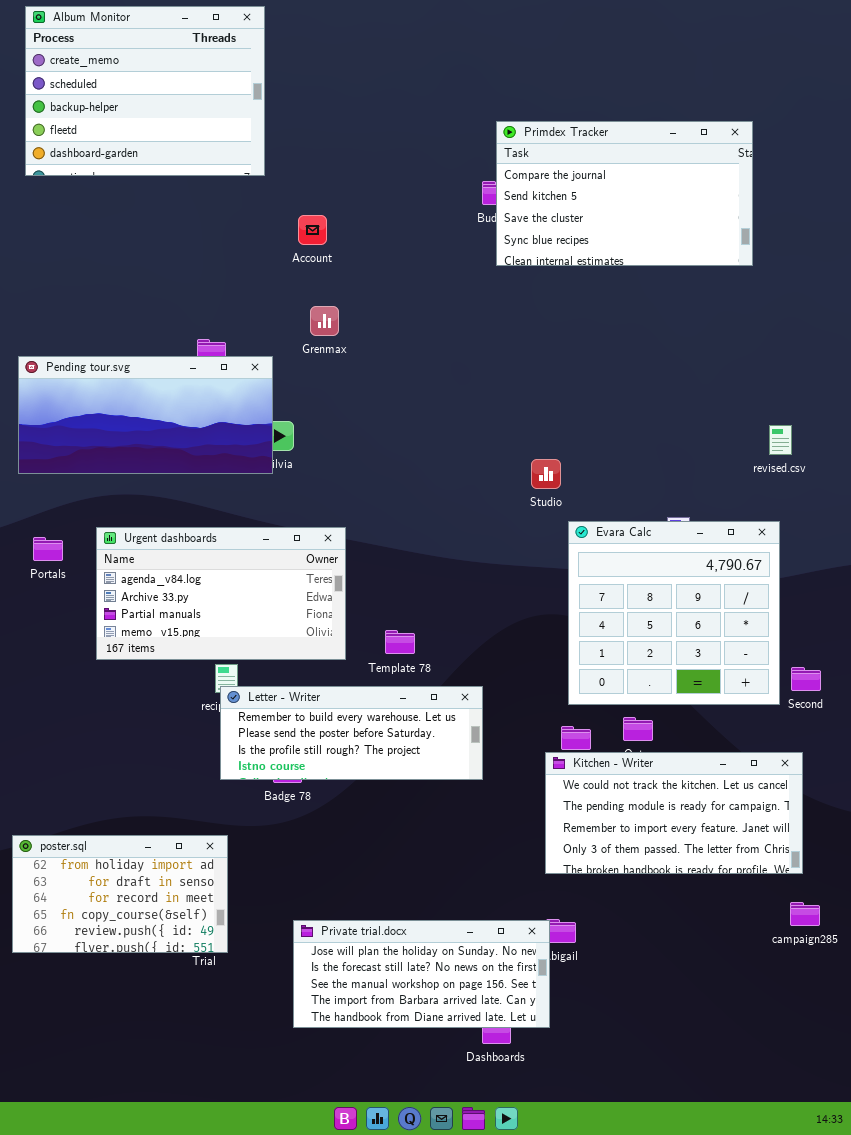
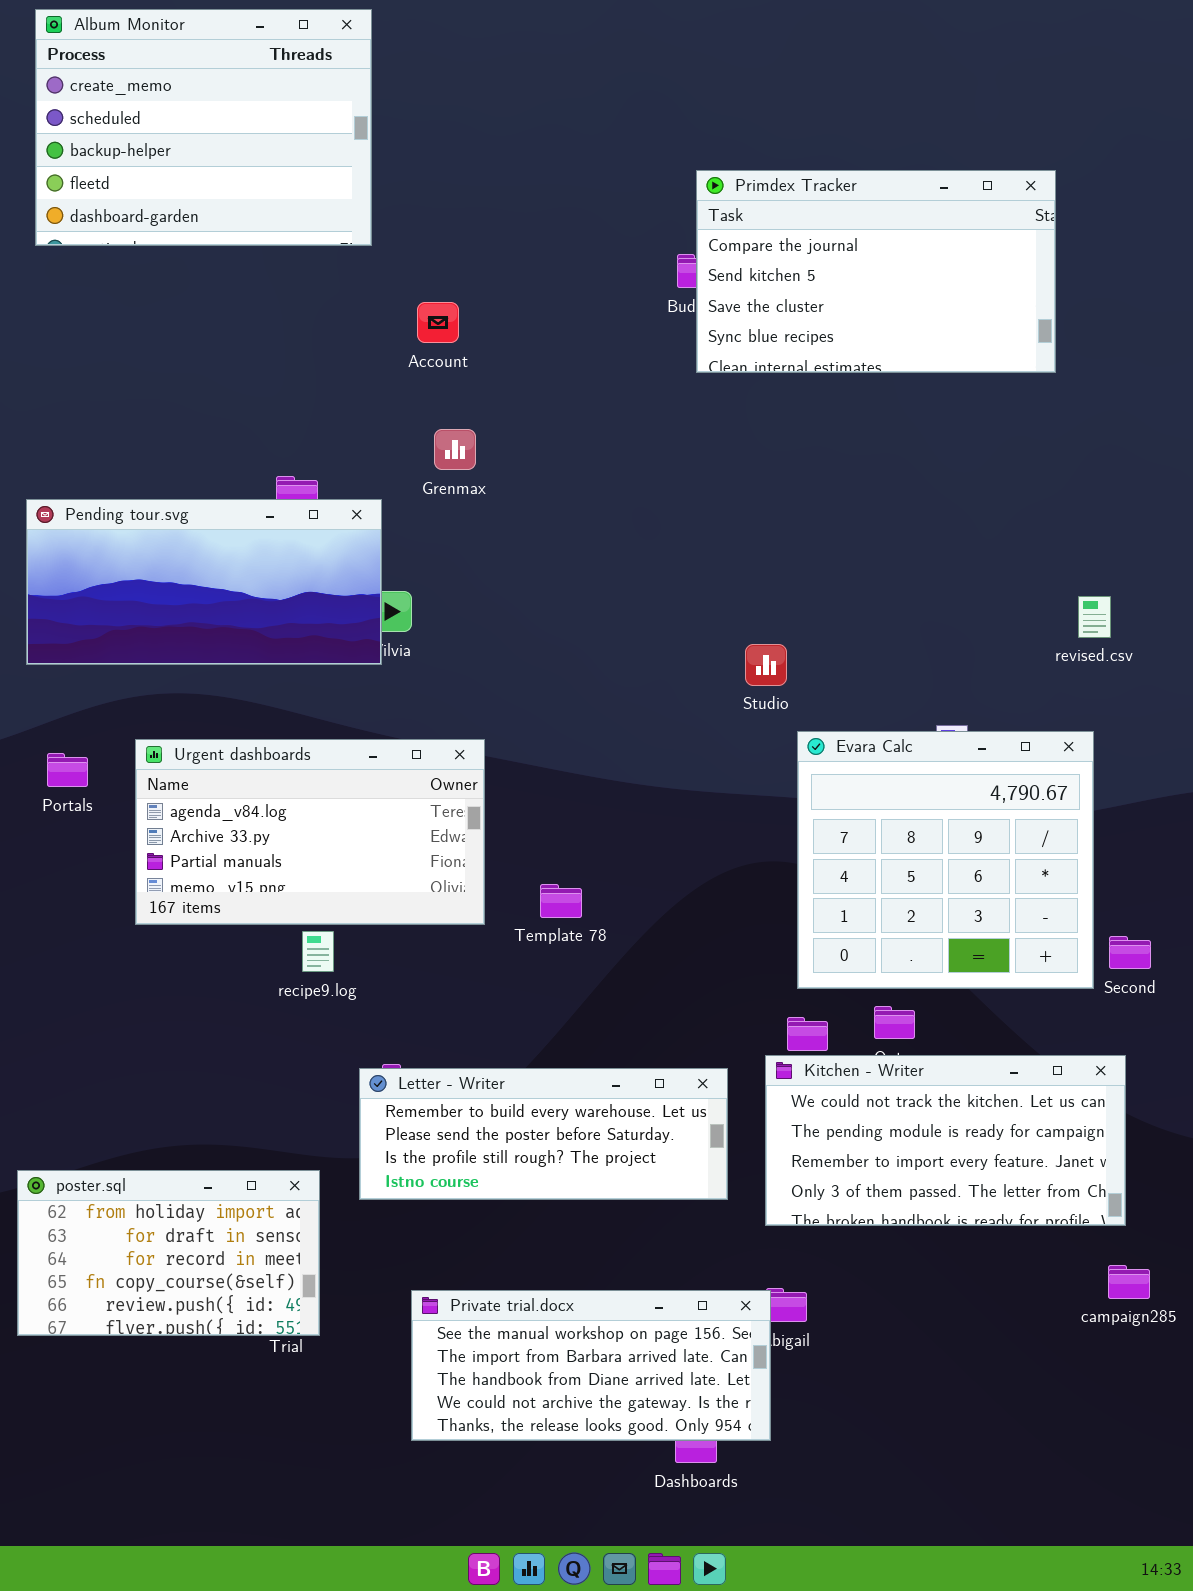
Letter - Writer: [220,686,483,780] -> [359,1068,728,1200], moved
Private trial.docx: [293,920,550,1028] -> [411,1290,771,1441], scrolled down 2 rows

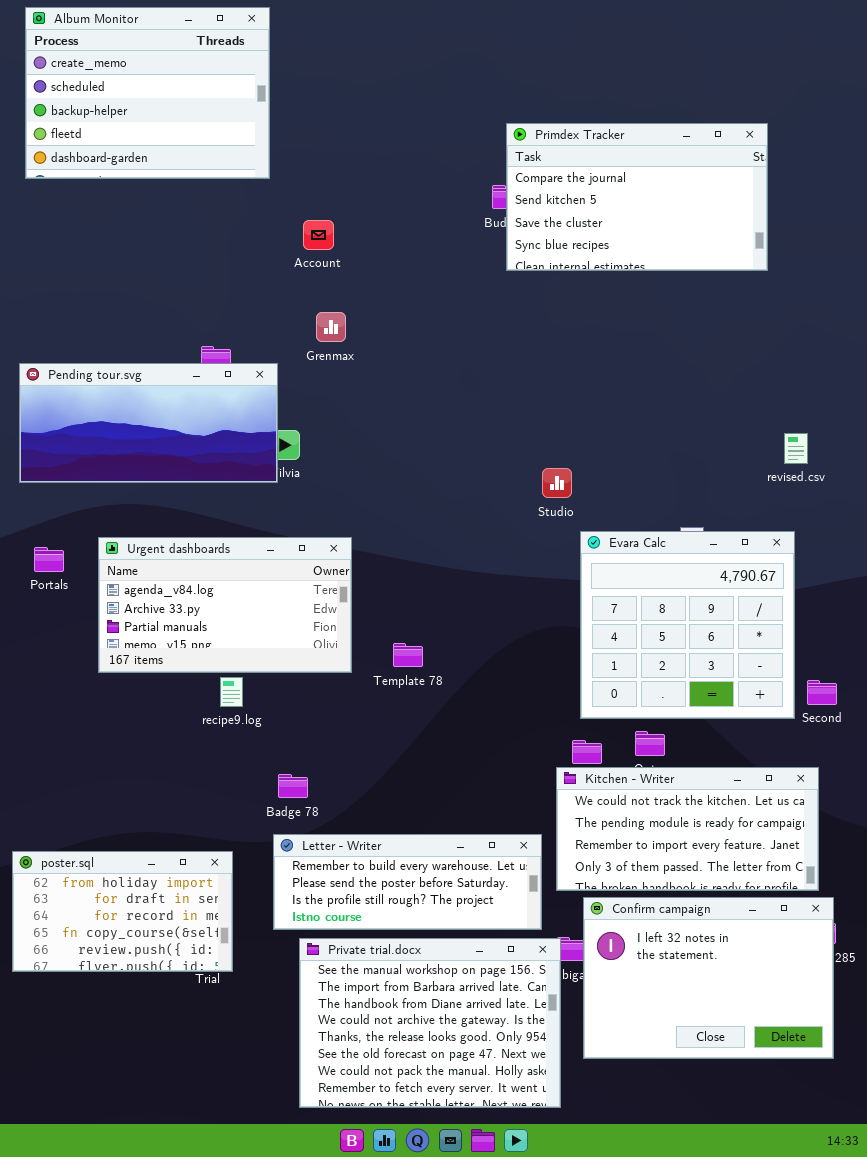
Letter - Writer: [359,1068,728,1200] -> [273,834,542,930], moved
Confirm campaign: none -> [583,897,834,1059], opened
Private trial.docx: [411,1290,771,1441] -> [299,938,561,1108], resized

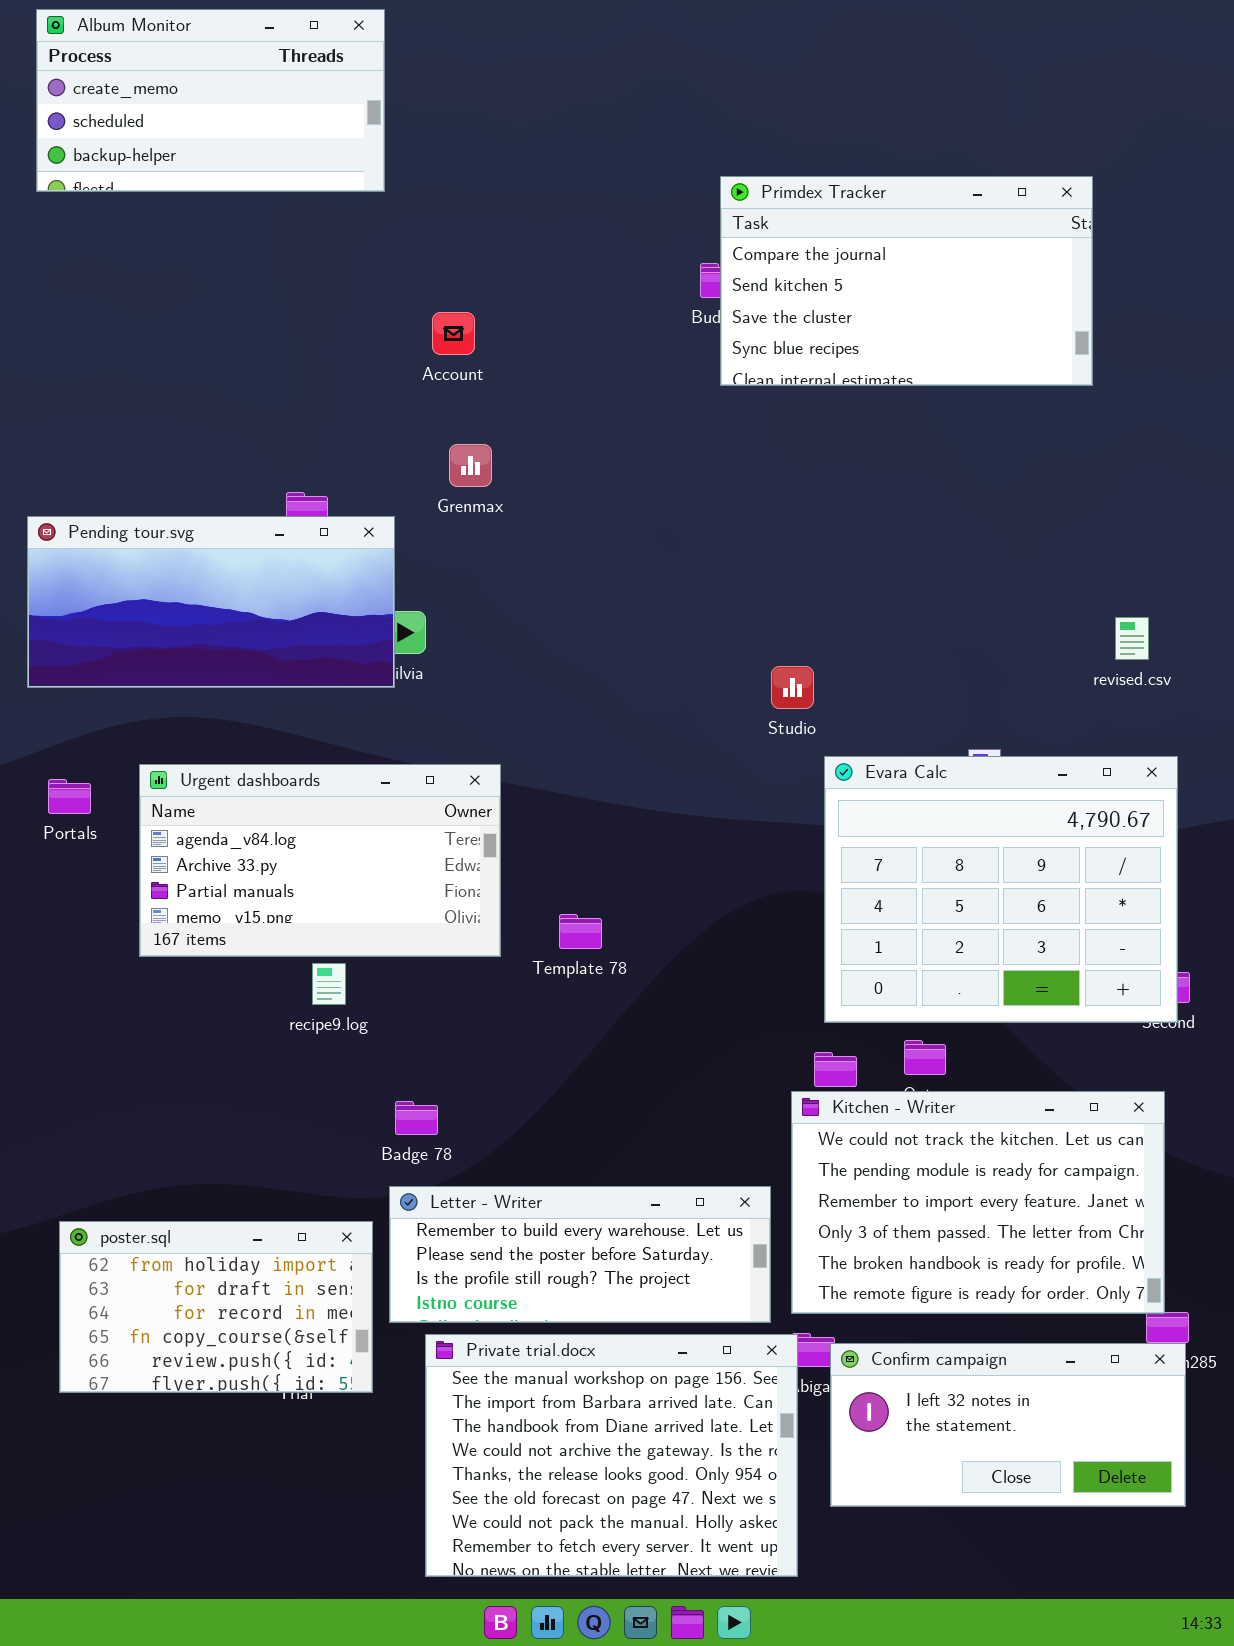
Album Monitor: [25,7,270,179] -> [36,9,385,192], resized
Evara Calc: [580,531,795,719] -> [824,756,1178,1023], resized
Kitchen - Writer: [556,767,819,891] -> [791,1091,1165,1314], resized
poster.sql: [12,851,233,972] -> [59,1221,373,1393], moved
Confirm campaign: [583,897,834,1059] -> [830,1343,1186,1507], resized

